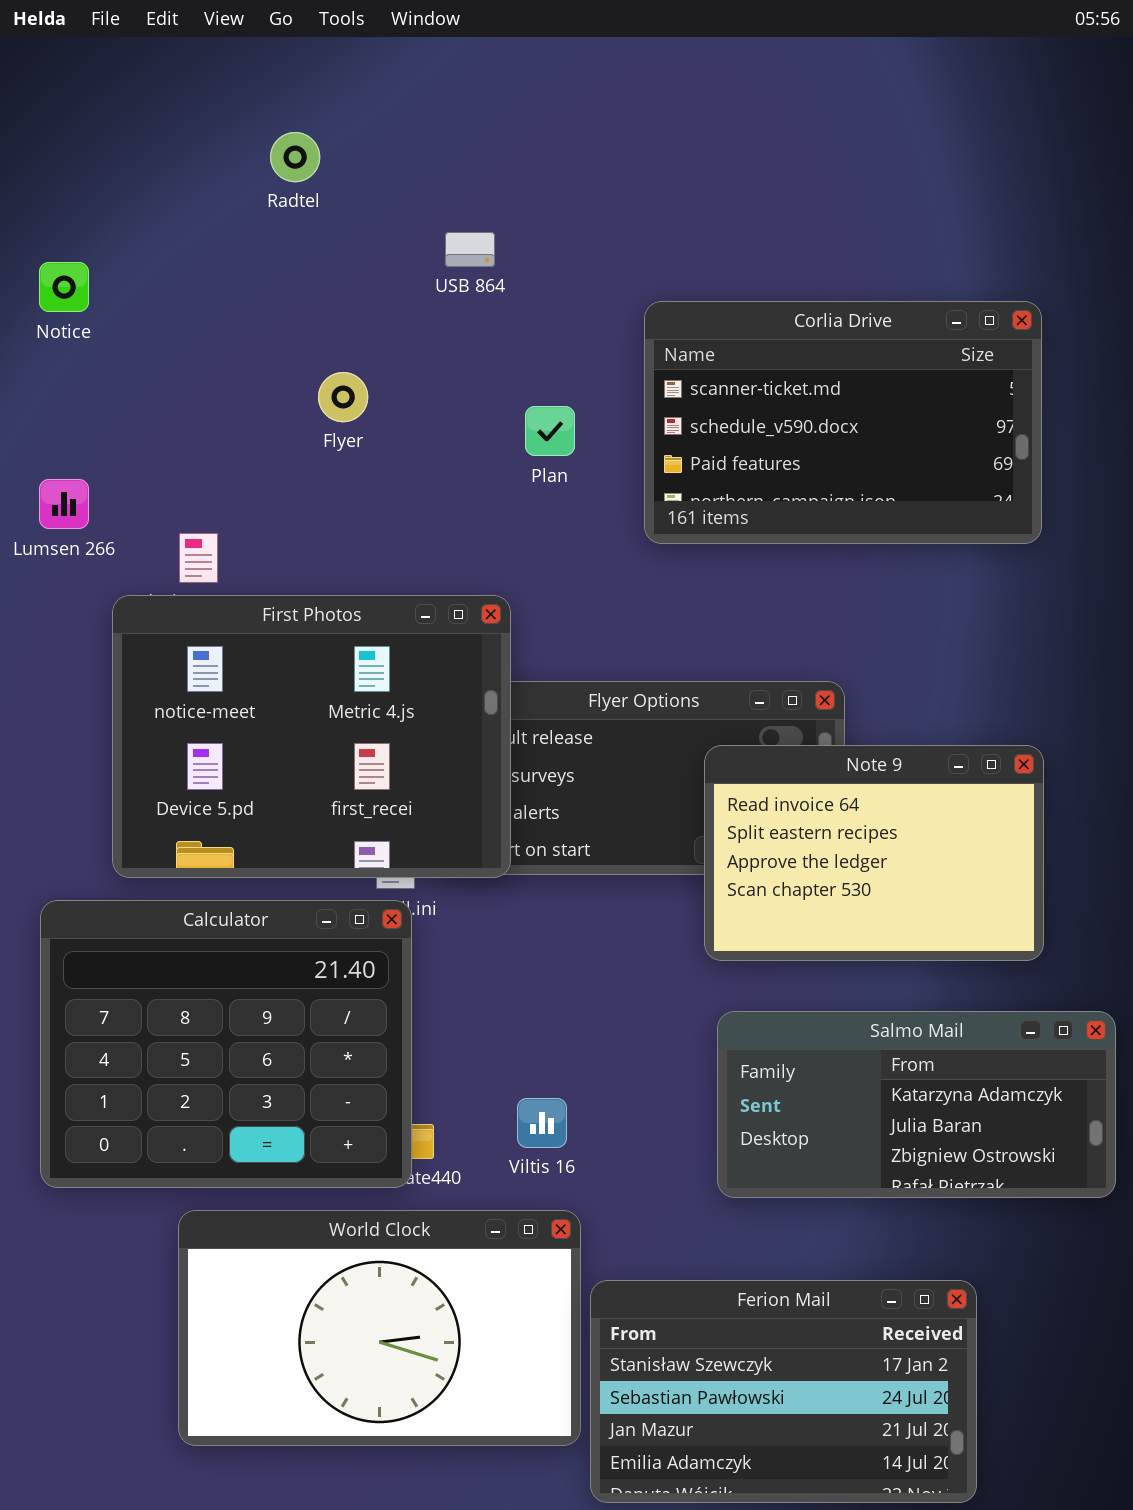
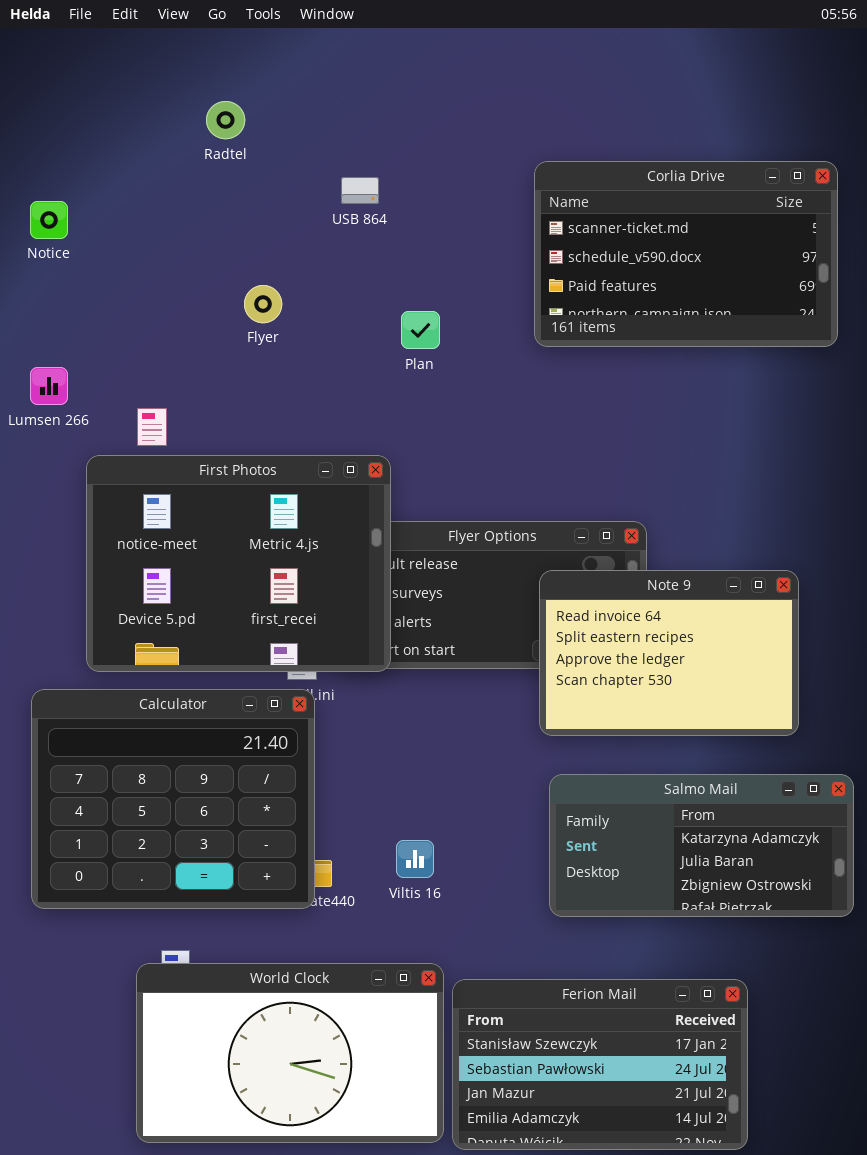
Corlia Drive: [644,301,1042,544] -> [534,161,838,347], moved
World Clock: [178,1210,581,1446] -> [136,963,444,1143], moved

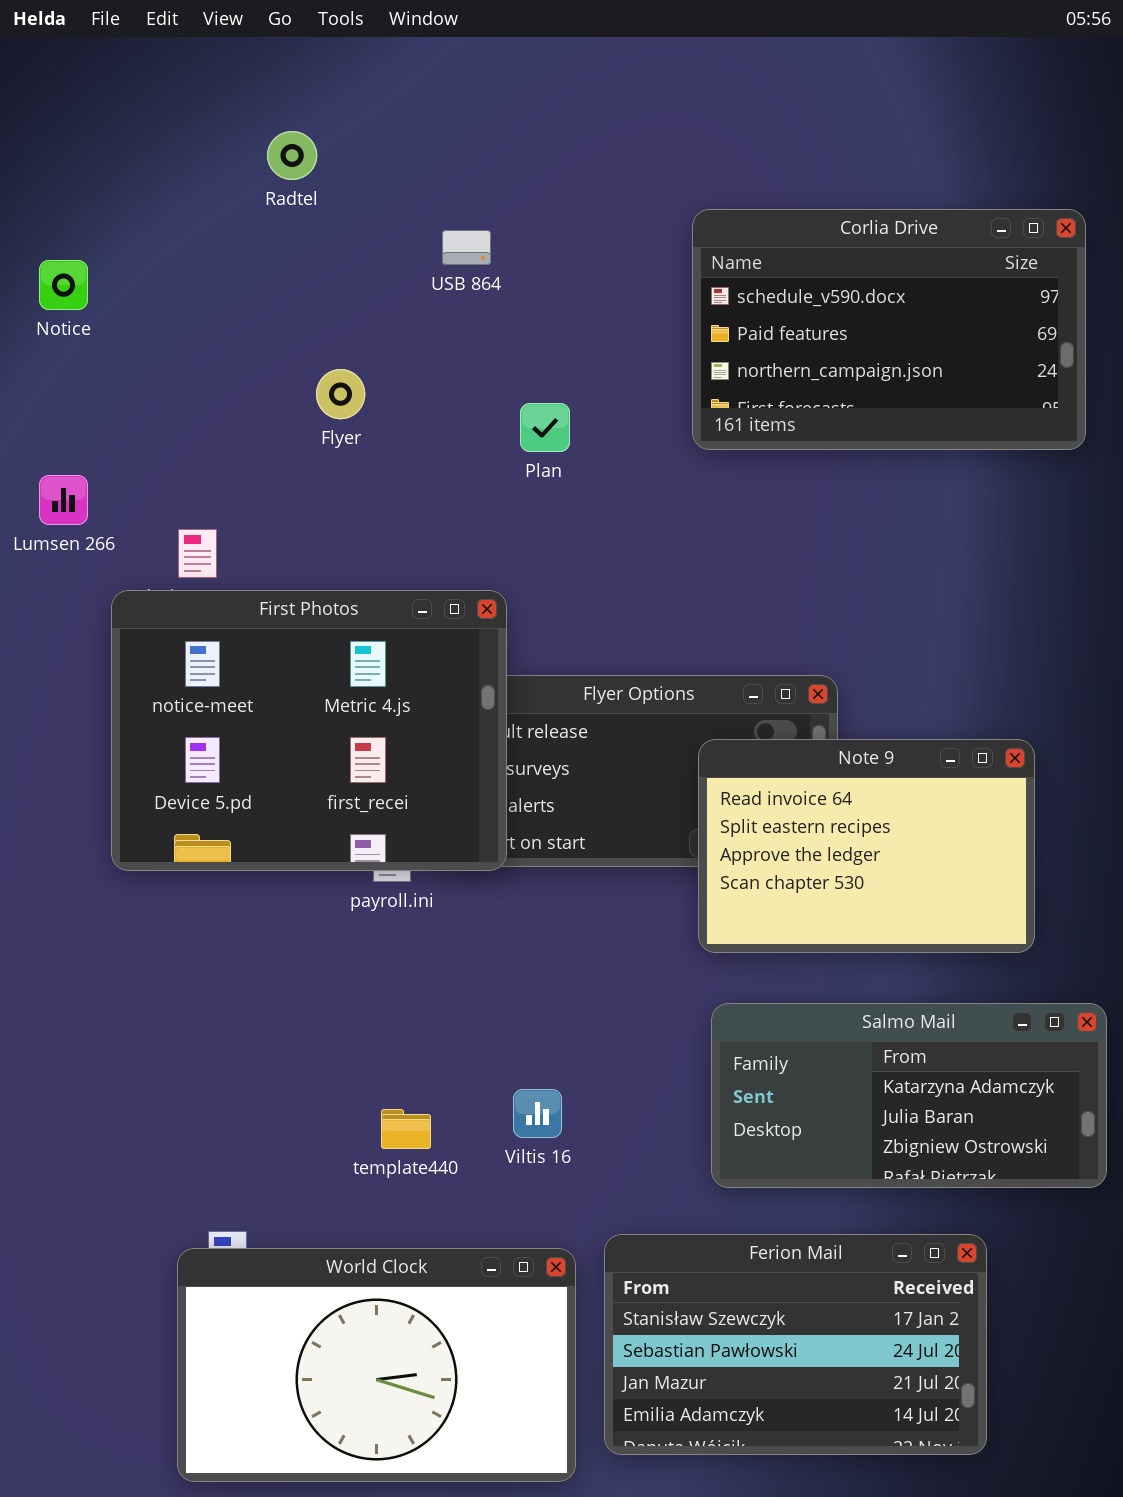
Corlia Drive: [534,161,838,347] -> [692,209,1086,450], scrolled down 1 row
Calculator: [31,689,315,909] -> none, closed
Ferion Mail: [452,979,748,1150] -> [604,1234,987,1455], moved

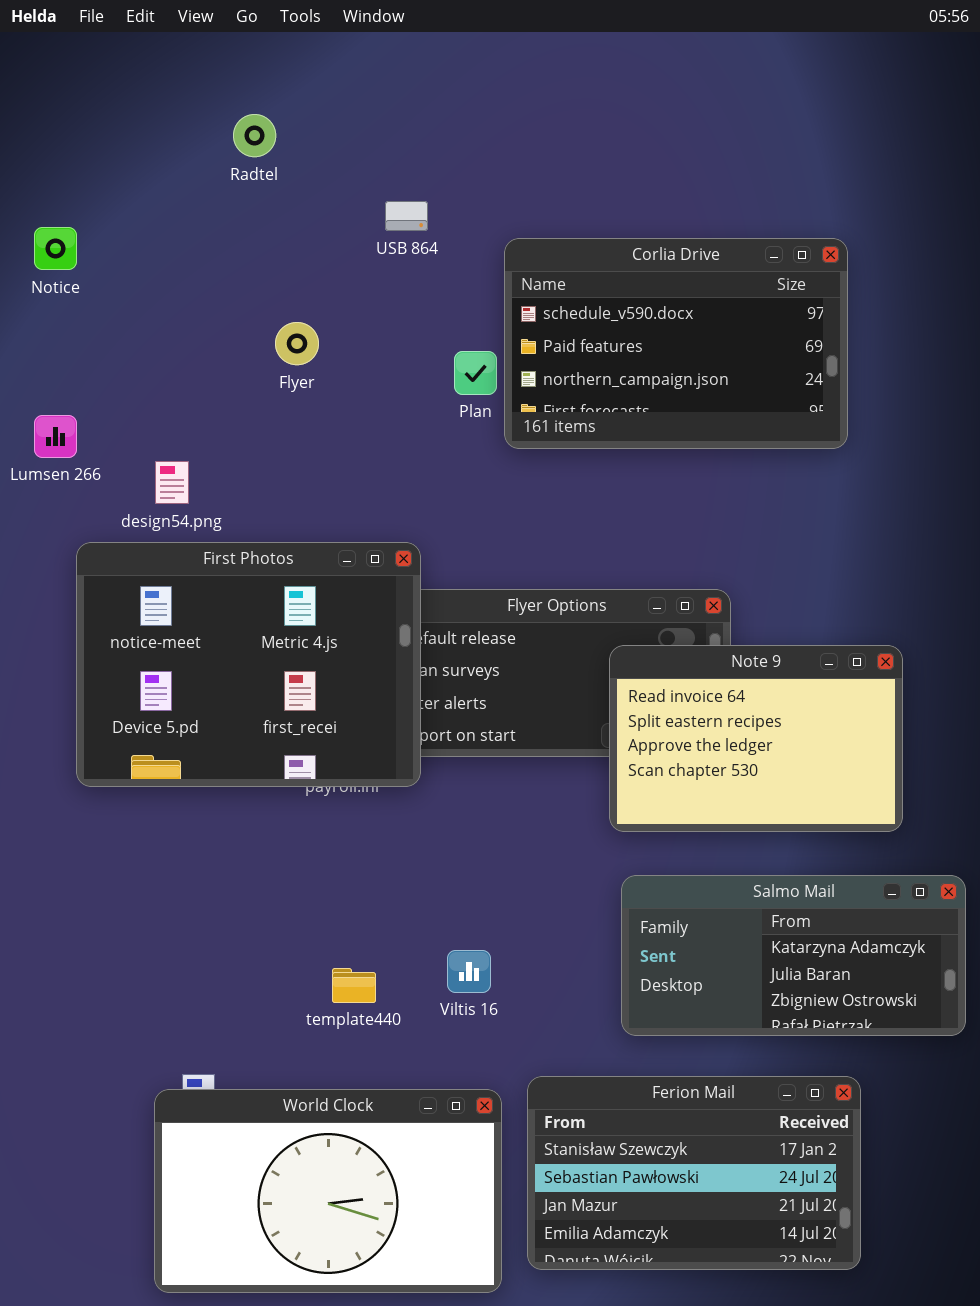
Corlia Drive: [692,209,1086,450] -> [504,238,848,449], moved
First Photos: [111,590,507,871] -> [76,542,421,787], moved

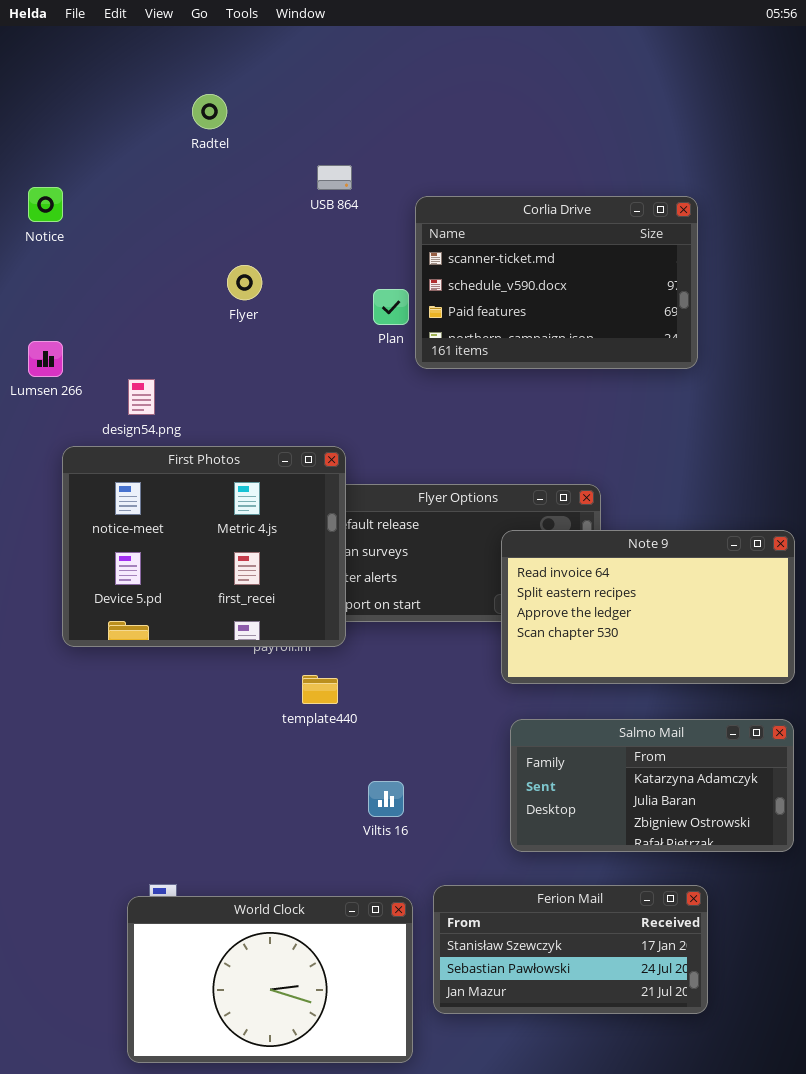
Corlia Drive: [504,238,848,449] -> [415,196,698,369], scrolled up 1 row
Note 9: [609,645,903,832] -> [501,530,795,684], resized
template440: [332,968,376,1003] -> [302,675,338,704], moved
Ferion Mail: [527,1076,861,1270] -> [433,885,708,1014], resized

